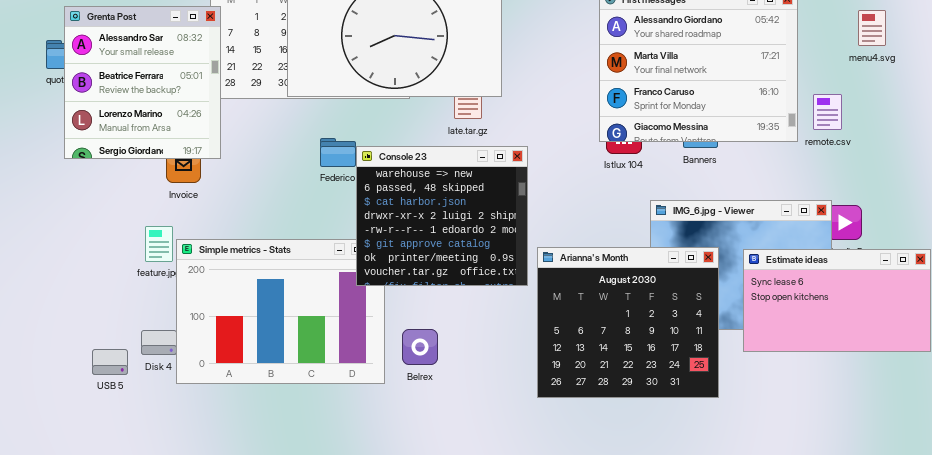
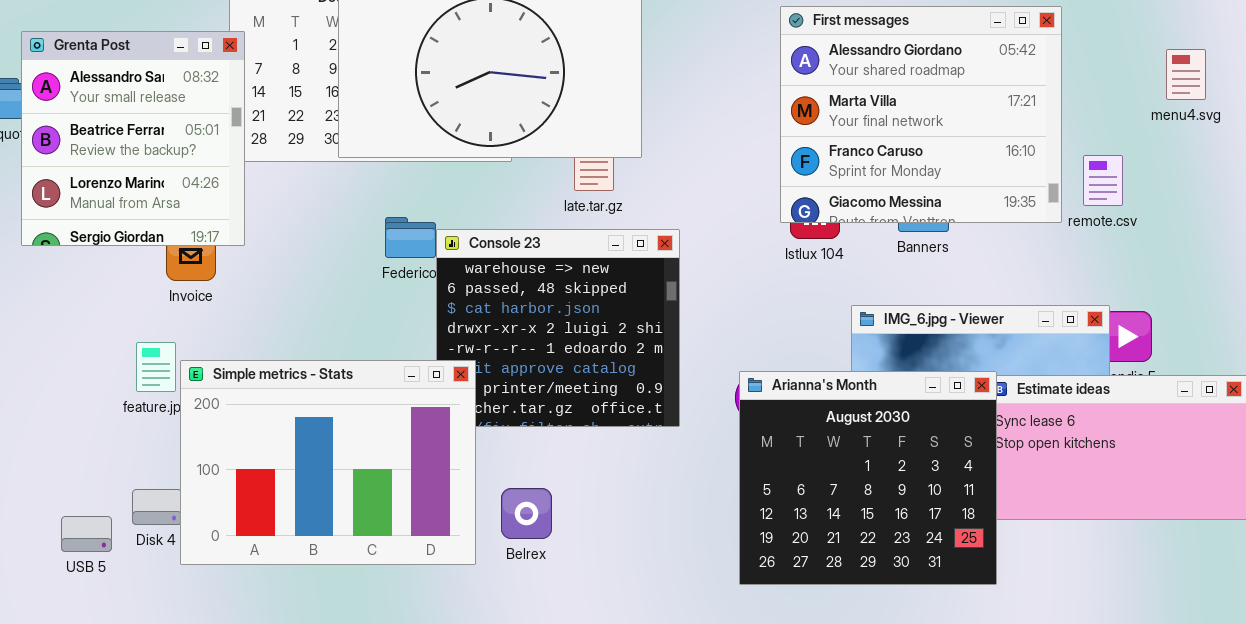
menu4.svg: [858,10,886,46] -> [1166,49,1206,100], moved
Simple metrics - Stats: [176,239,385,384] -> [180,360,476,565], raised
Arianna's Month: [537,247,719,398] -> [739,371,997,585], moved

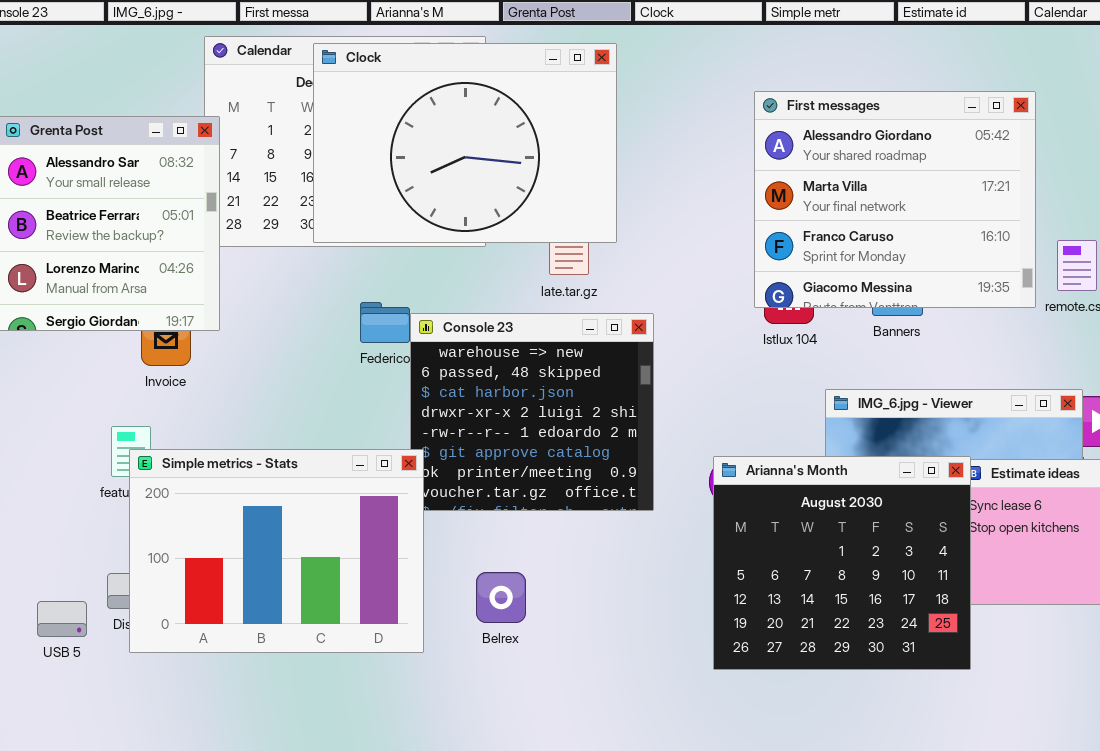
Simple metrics - Stats: [180,360,476,565] -> [129,449,424,653], moved

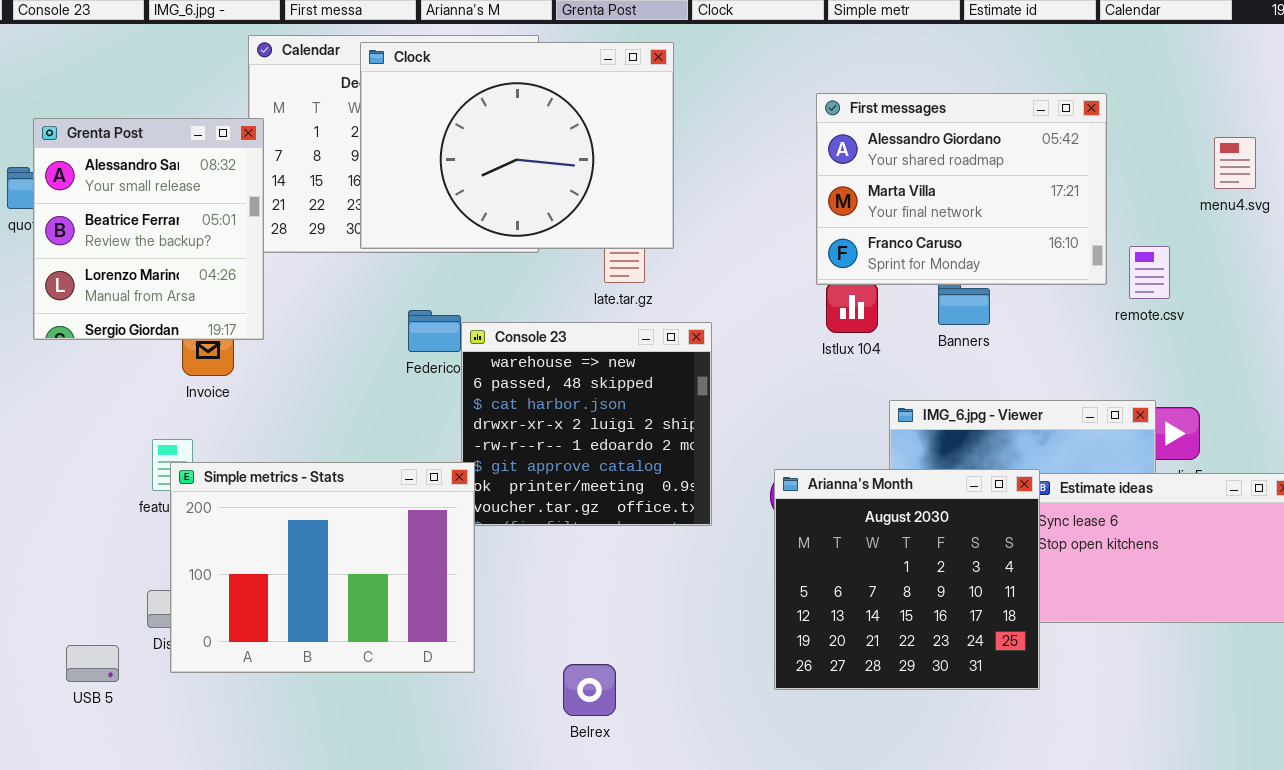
First messages: [754,91,1036,308] -> [816,93,1107,285], resized
Belrex: [476,572,526,623] -> [563,664,616,716], moved
USB 5: [37,601,87,637] -> [66,645,119,682], moved

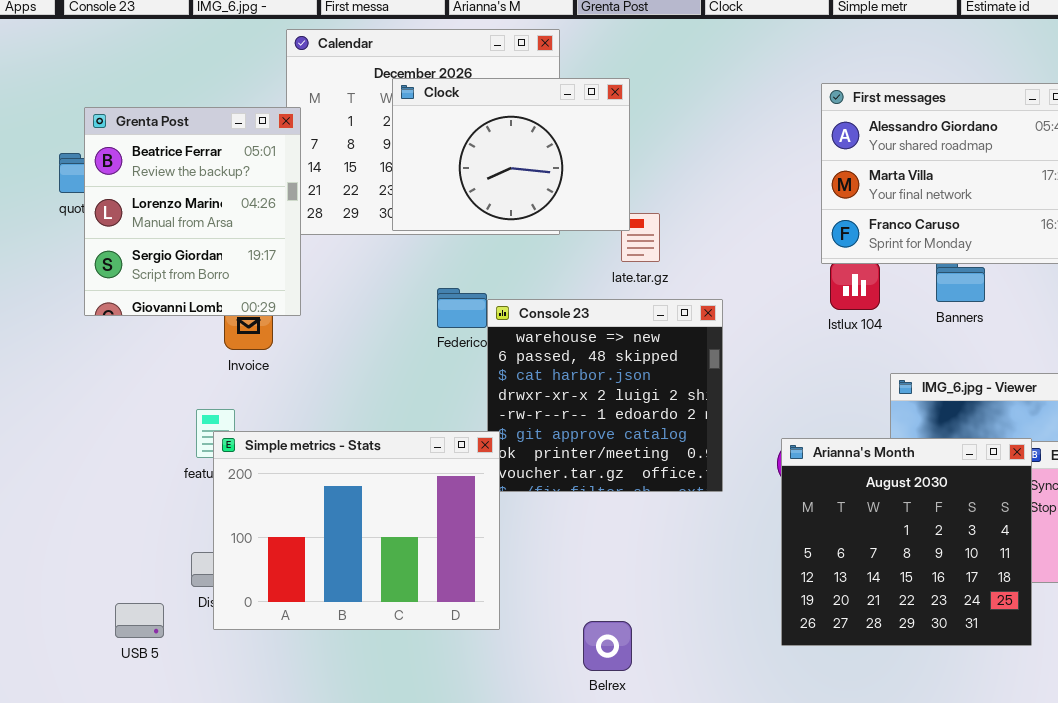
Clock: [360,42,674,249] -> [392,78,630,231], resized
Grenta Post: [33,118,264,340] -> [84,107,301,316], scrolled down 1 row

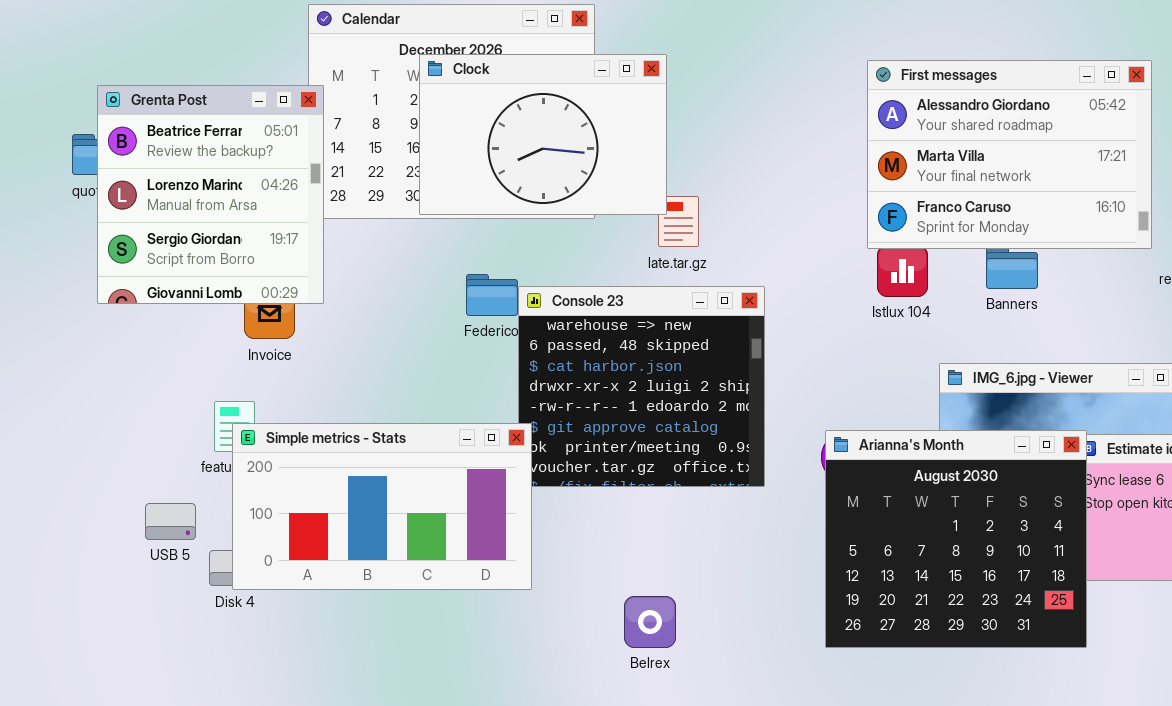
Simple metrics - Stats: [213,431,500,630] -> [232,423,532,590], resized
USB 5: [115,603,164,638] -> [145,503,196,540], moved
Belrex: [583,621,632,671] -> [624,596,676,648], moved

